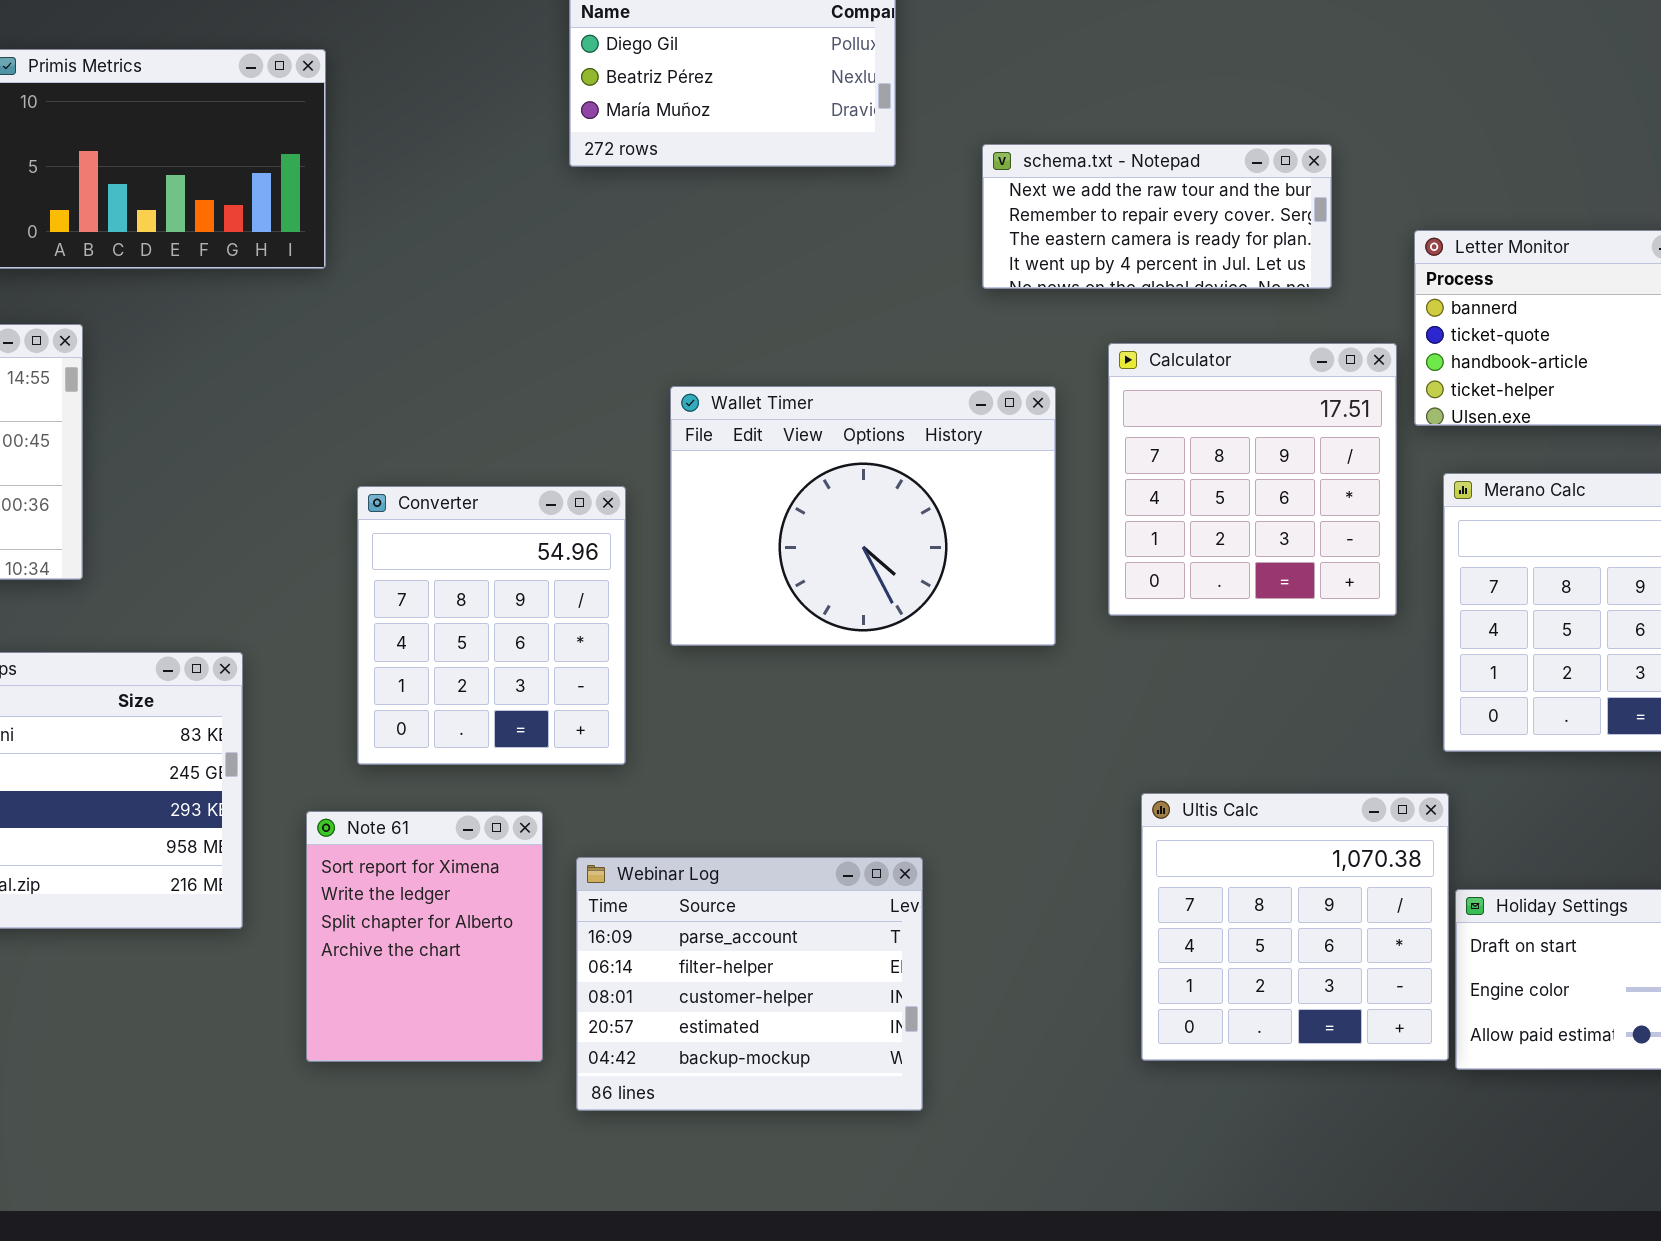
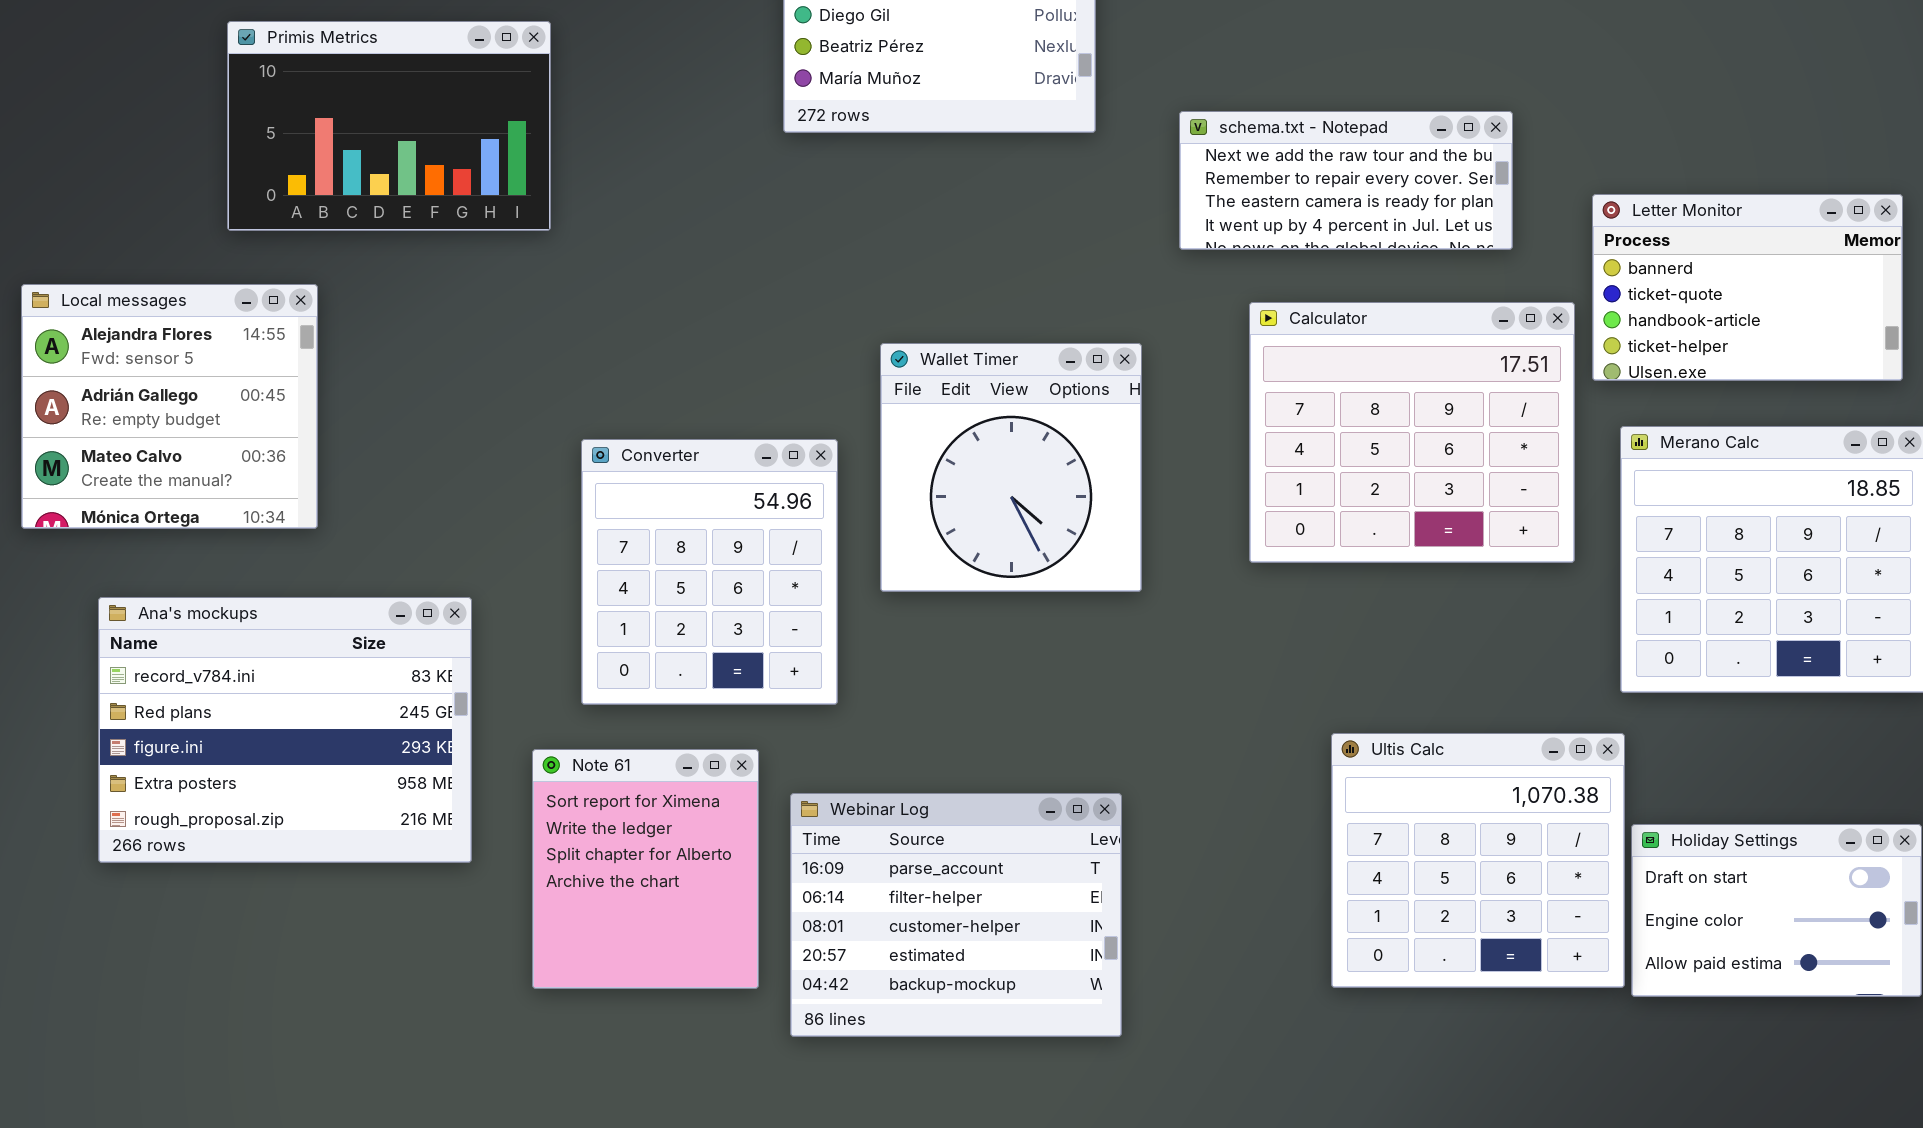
Calculator: [1108,343,1397,616] -> [1249,302,1575,563], resized
Wallet Timer: [670,386,1056,646] -> [880,343,1142,592], resized

